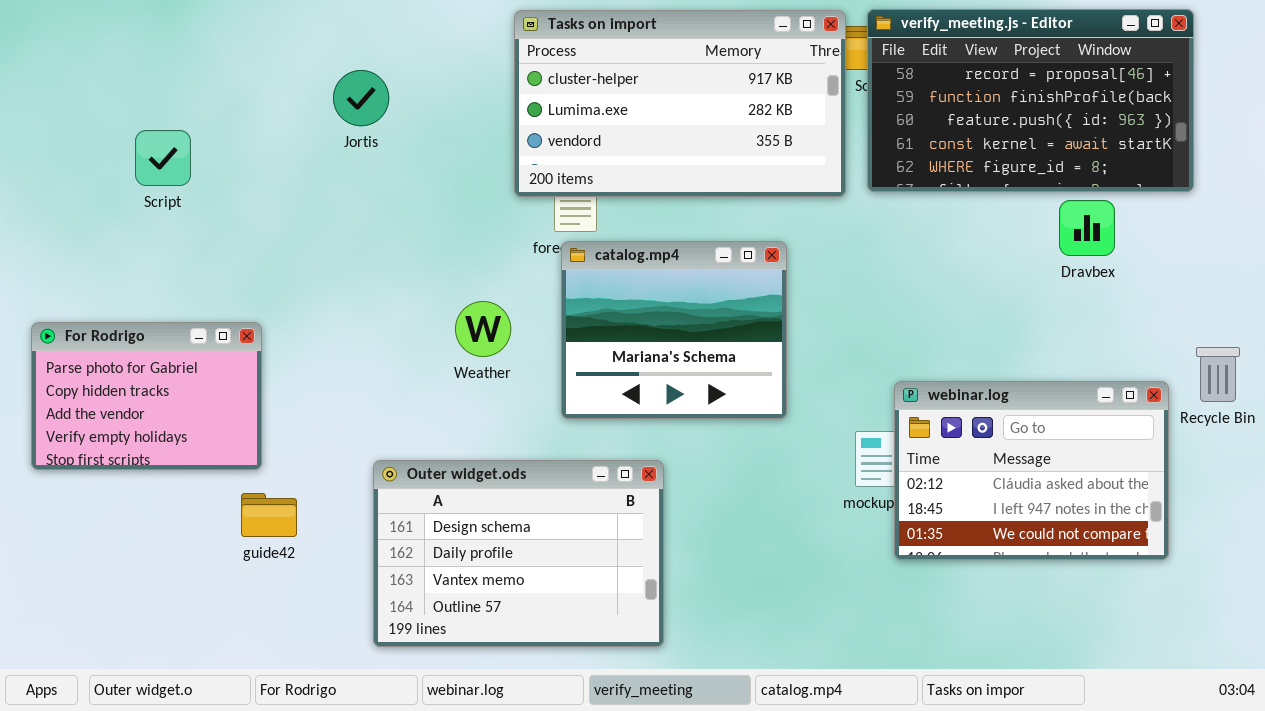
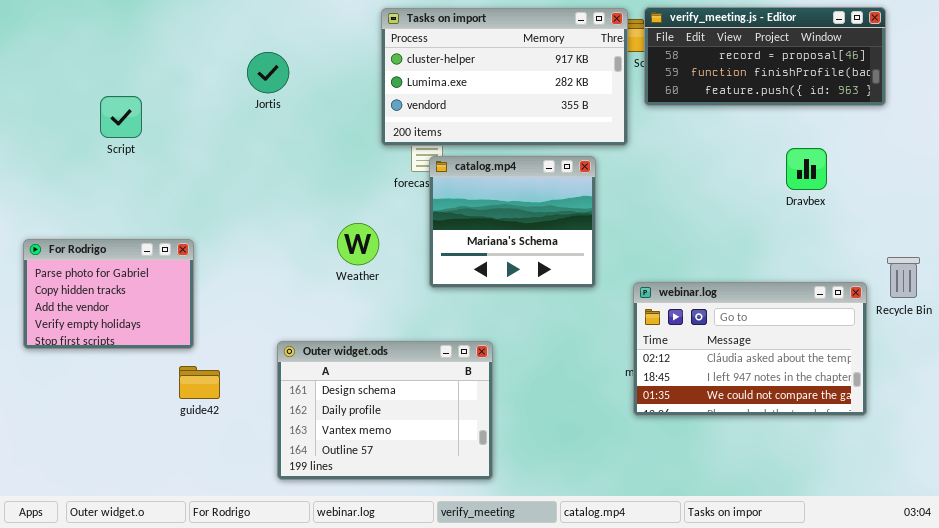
verify_meeting.js - Editor: [867,9,1194,192] -> [644,7,886,106], resized
catalog.mp4: [561,241,787,419] -> [429,156,596,288], moved
webinar.log: [894,381,1169,560] -> [633,282,867,416], resized

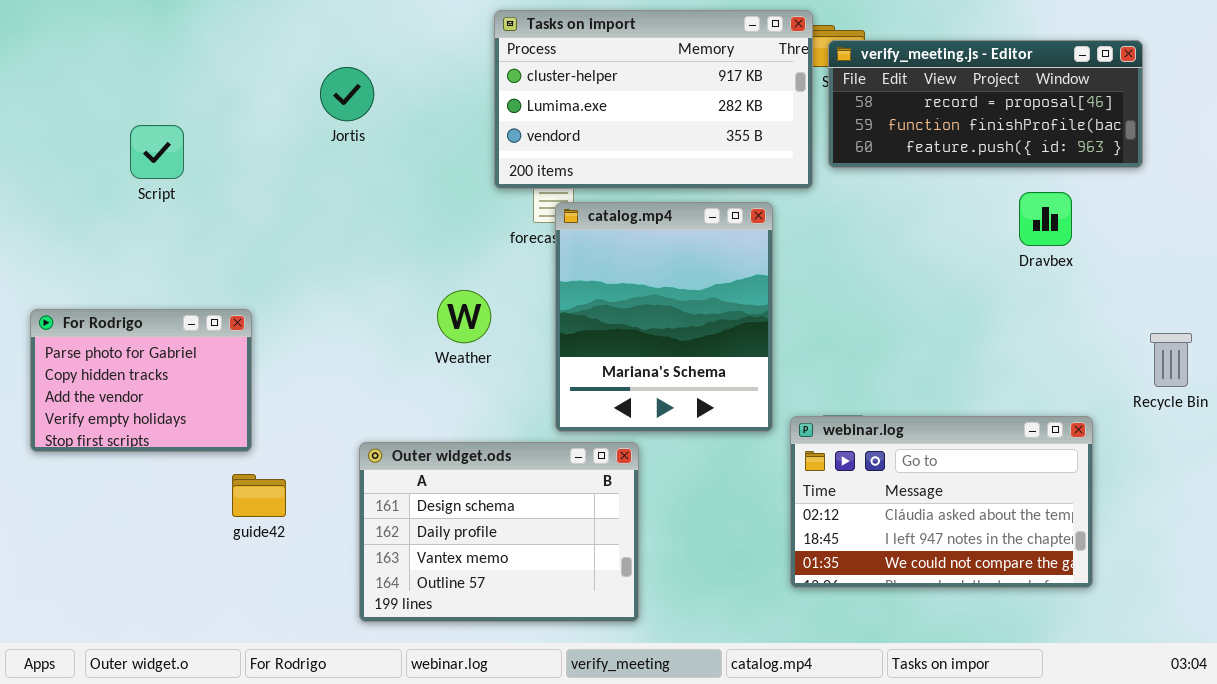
verify_meeting.js - Editor: [644,7,886,106] -> [828,40,1143,168], moved
catalog.mp4: [429,156,596,288] -> [555,202,773,432], resized
webinar.log: [633,282,867,416] -> [790,416,1093,588], moved

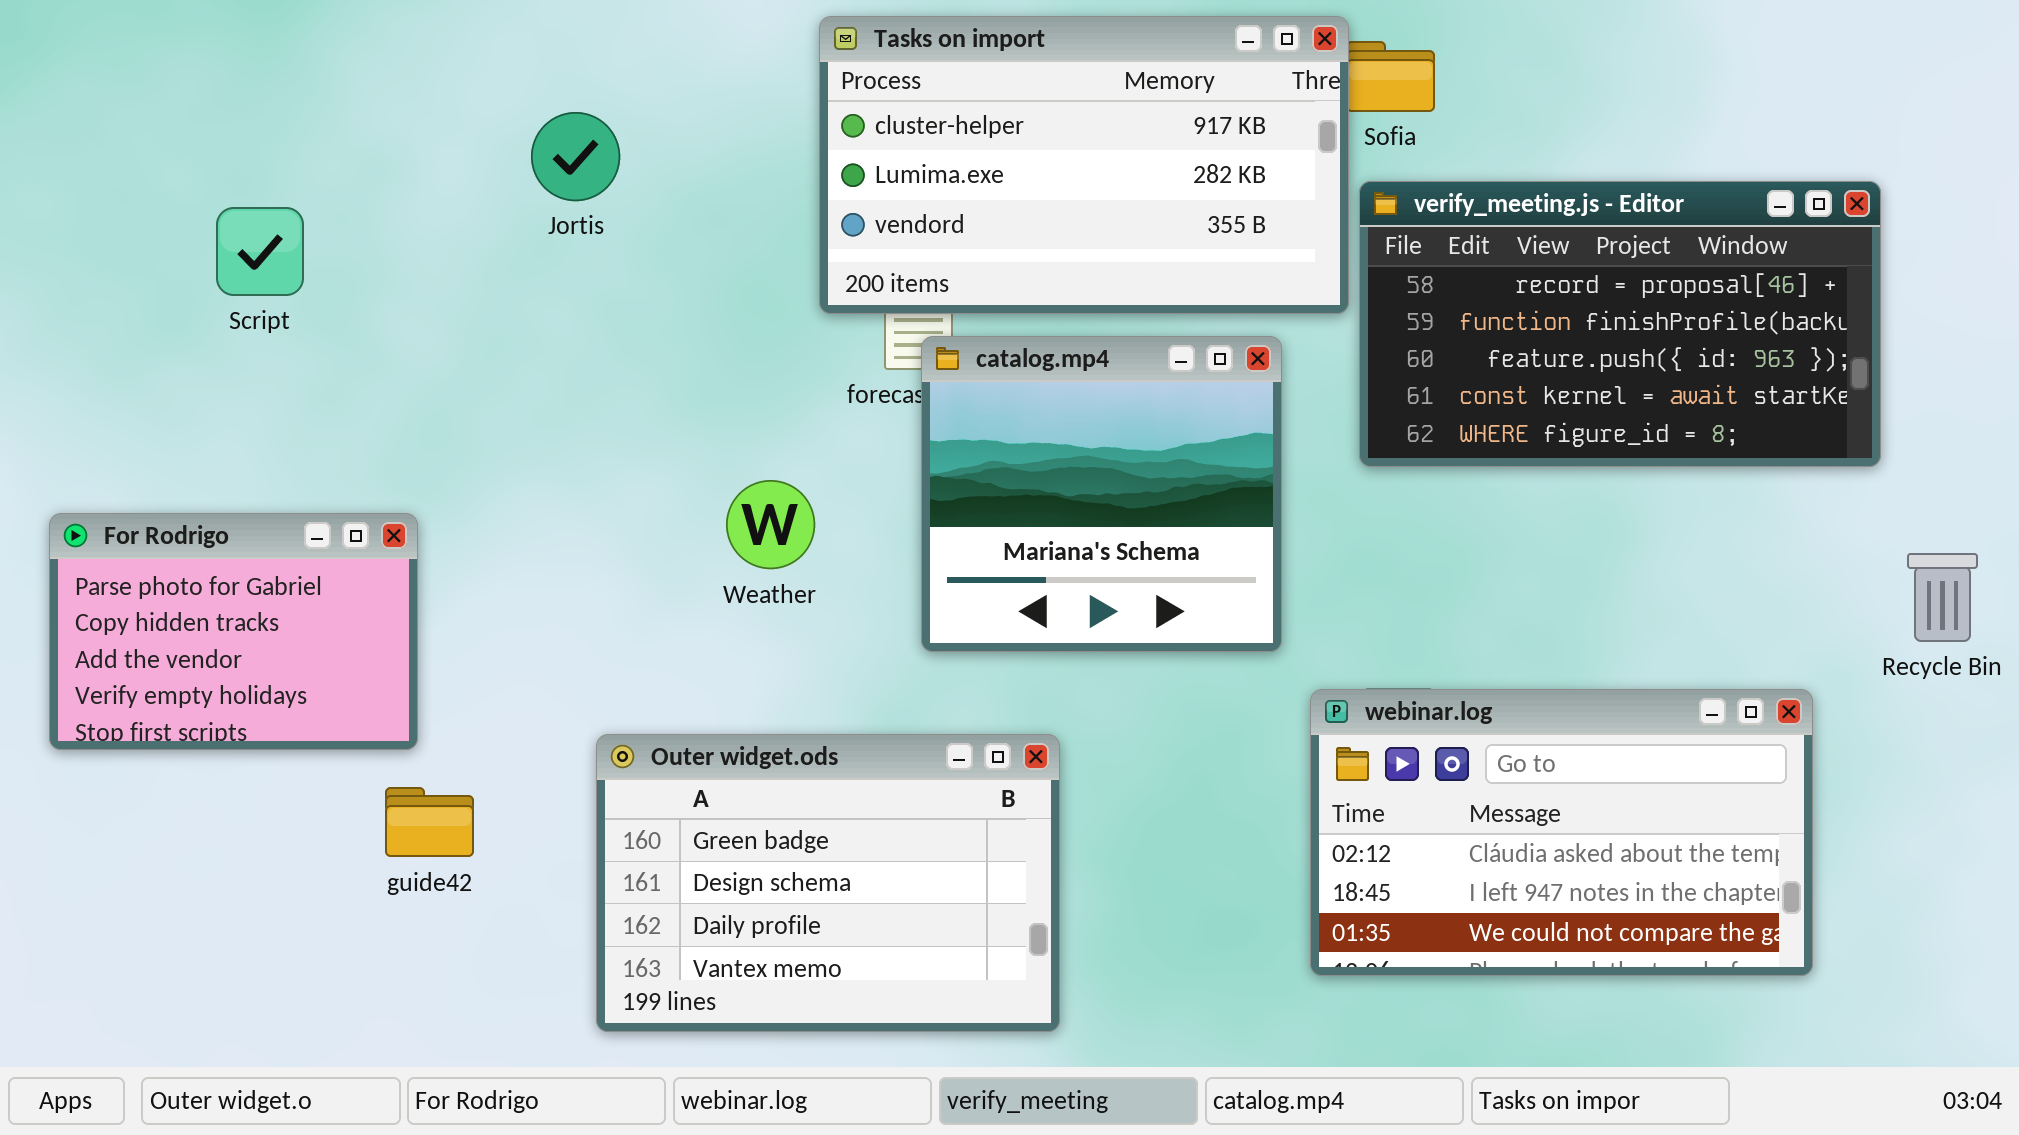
verify_meeting.js - Editor: [828,40,1143,168] -> [1359,181,1881,467], moved, resized
catalog.mp4: [555,202,773,432] -> [921,336,1282,652], resized
Outer widget.ods: [359,442,639,622] -> [596,734,1060,1032], scrolled up 1 row

